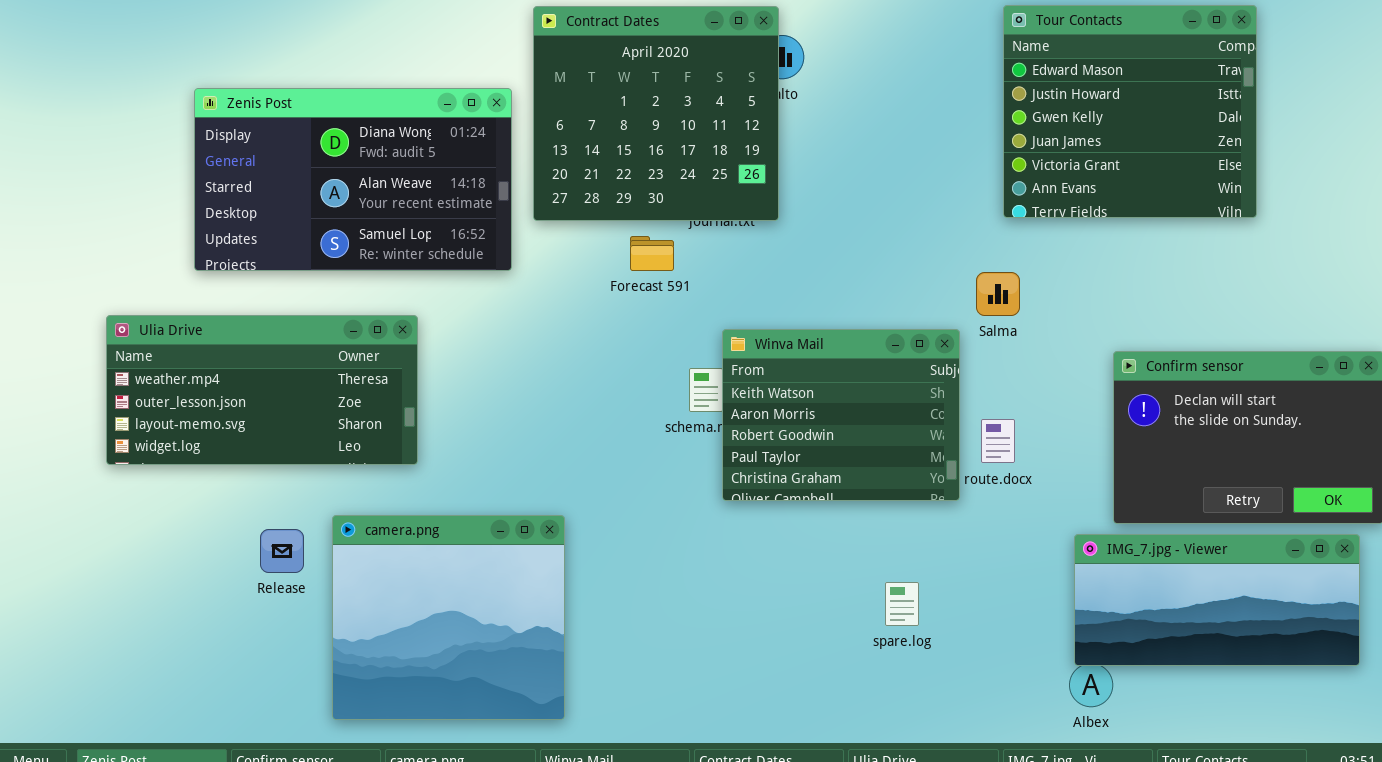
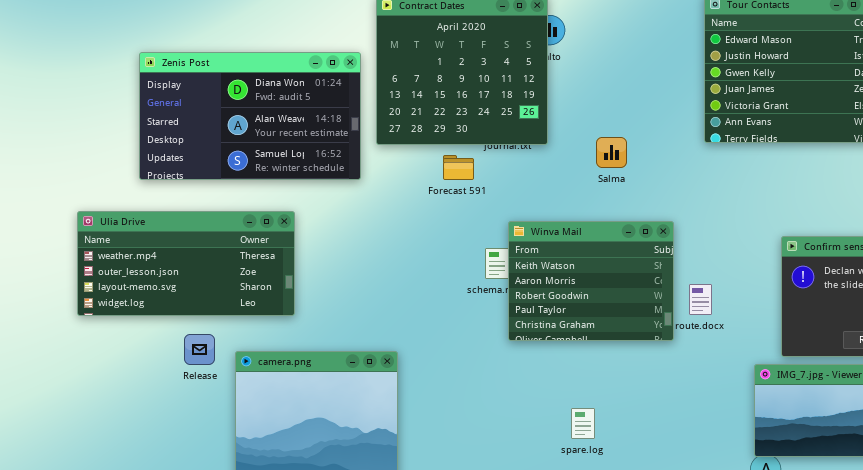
Salma: [976,272,1020,316] -> [596,137,627,168], moved
Release: [260,529,304,573] -> [184,334,215,365], moved
spare.log: [885,582,919,626] -> [571,408,595,439], moved

